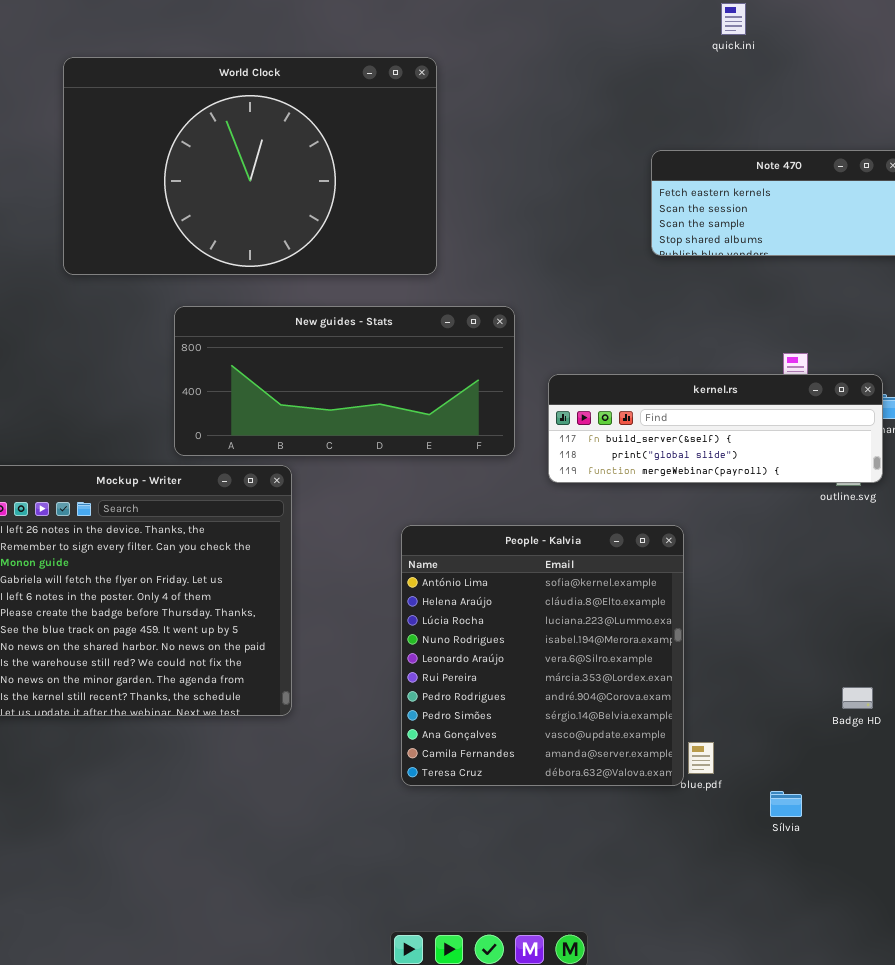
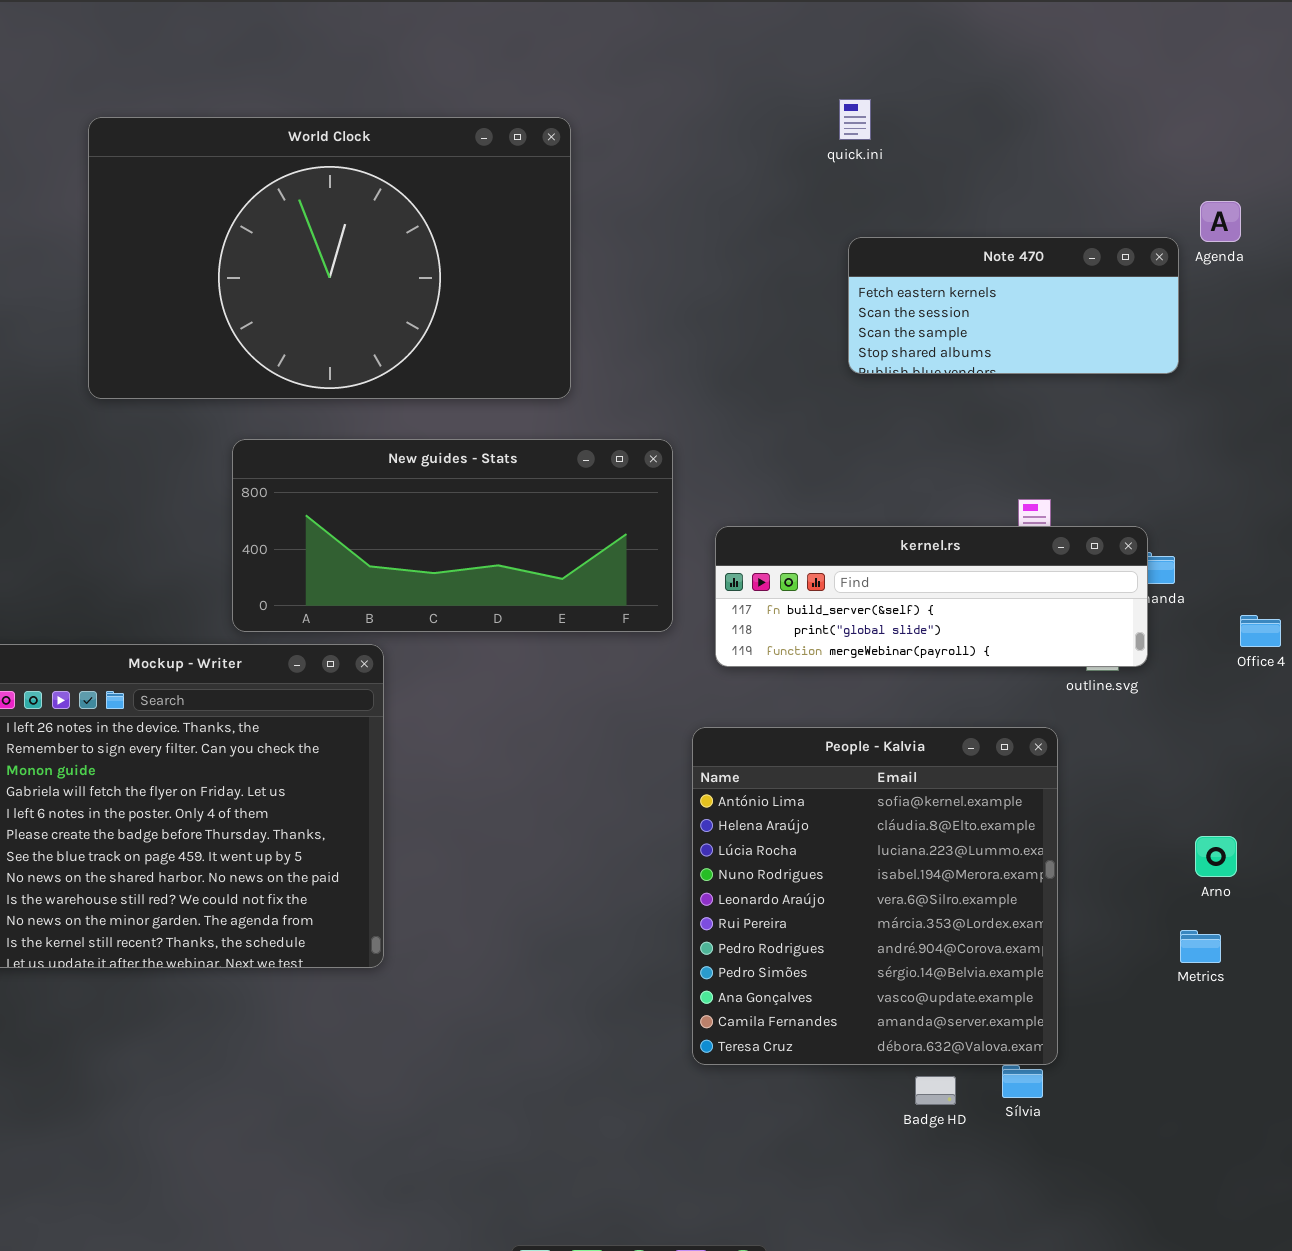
quick.ini: [721,3,746,35] -> [839,99,871,140], moved
People - Kalvia: [401,525,684,786] -> [692,727,1058,1065], moved
Badge HD: [842,687,873,709] -> [915,1076,956,1105], moved

